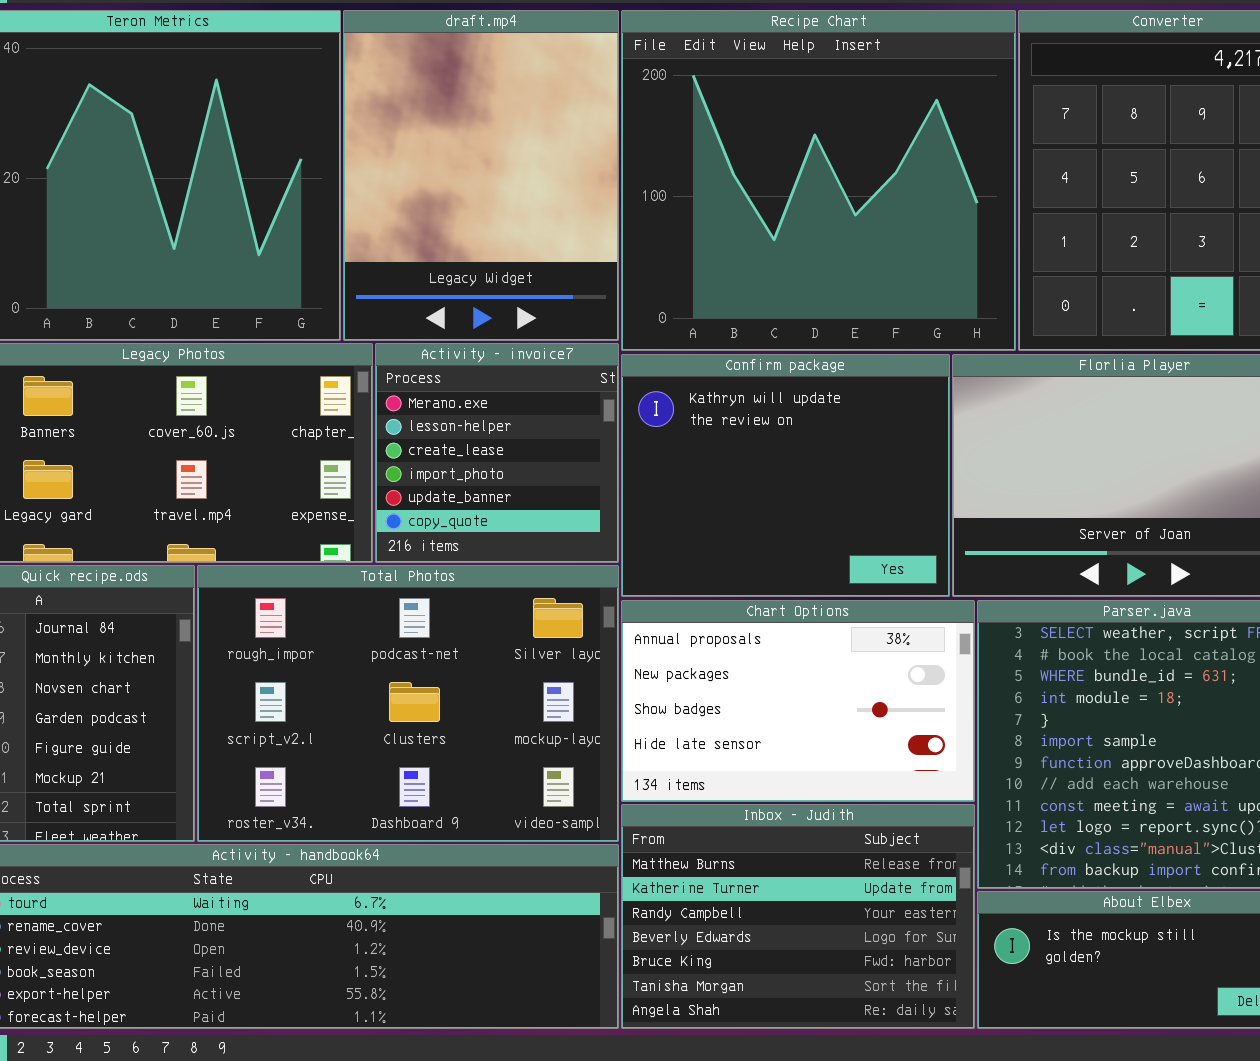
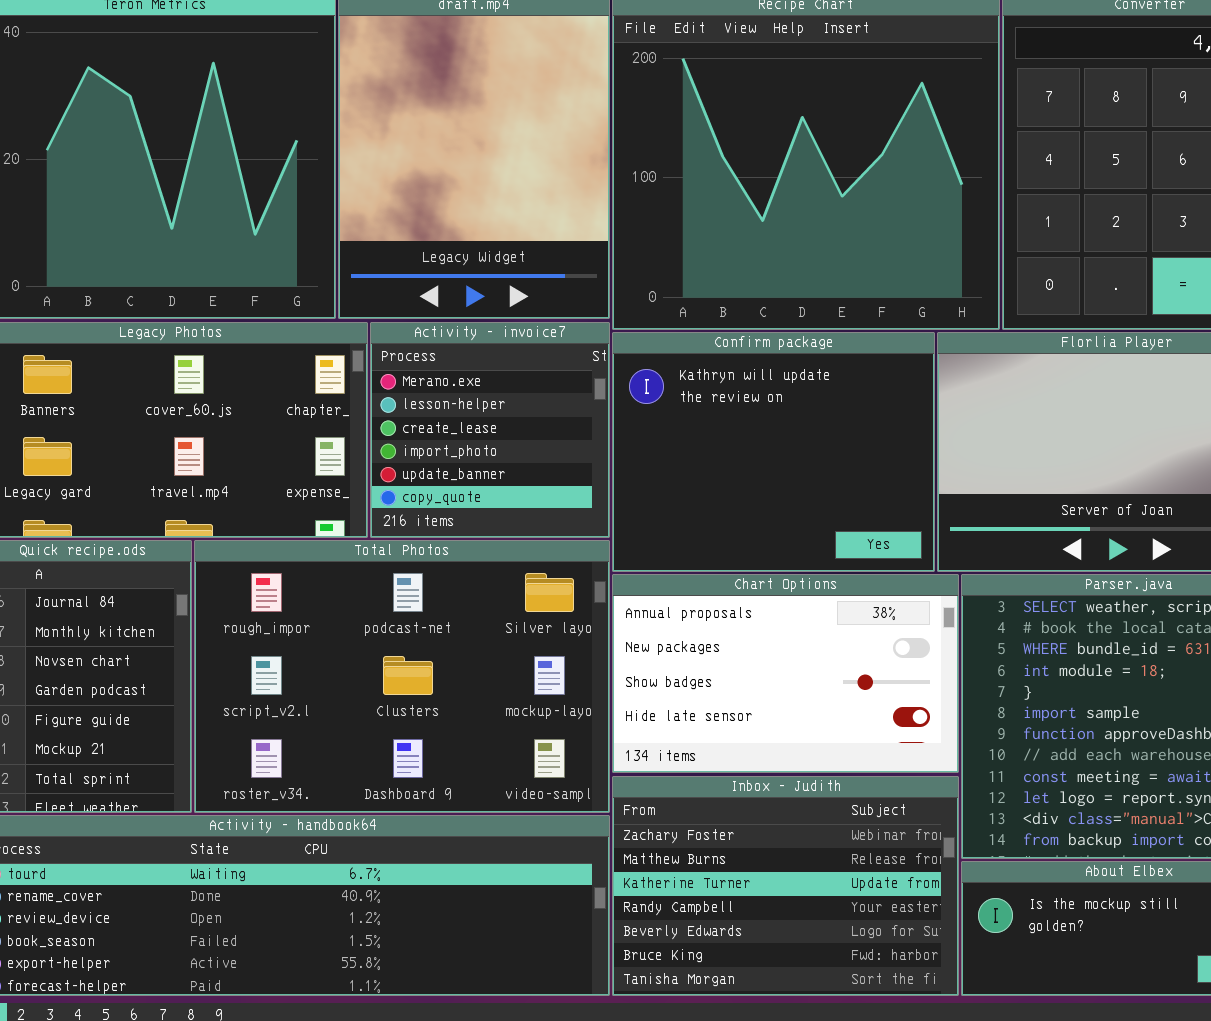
Inbox - Judith: [621,804,975,1029] -> [612,776,959,996], scrolled up 1 row

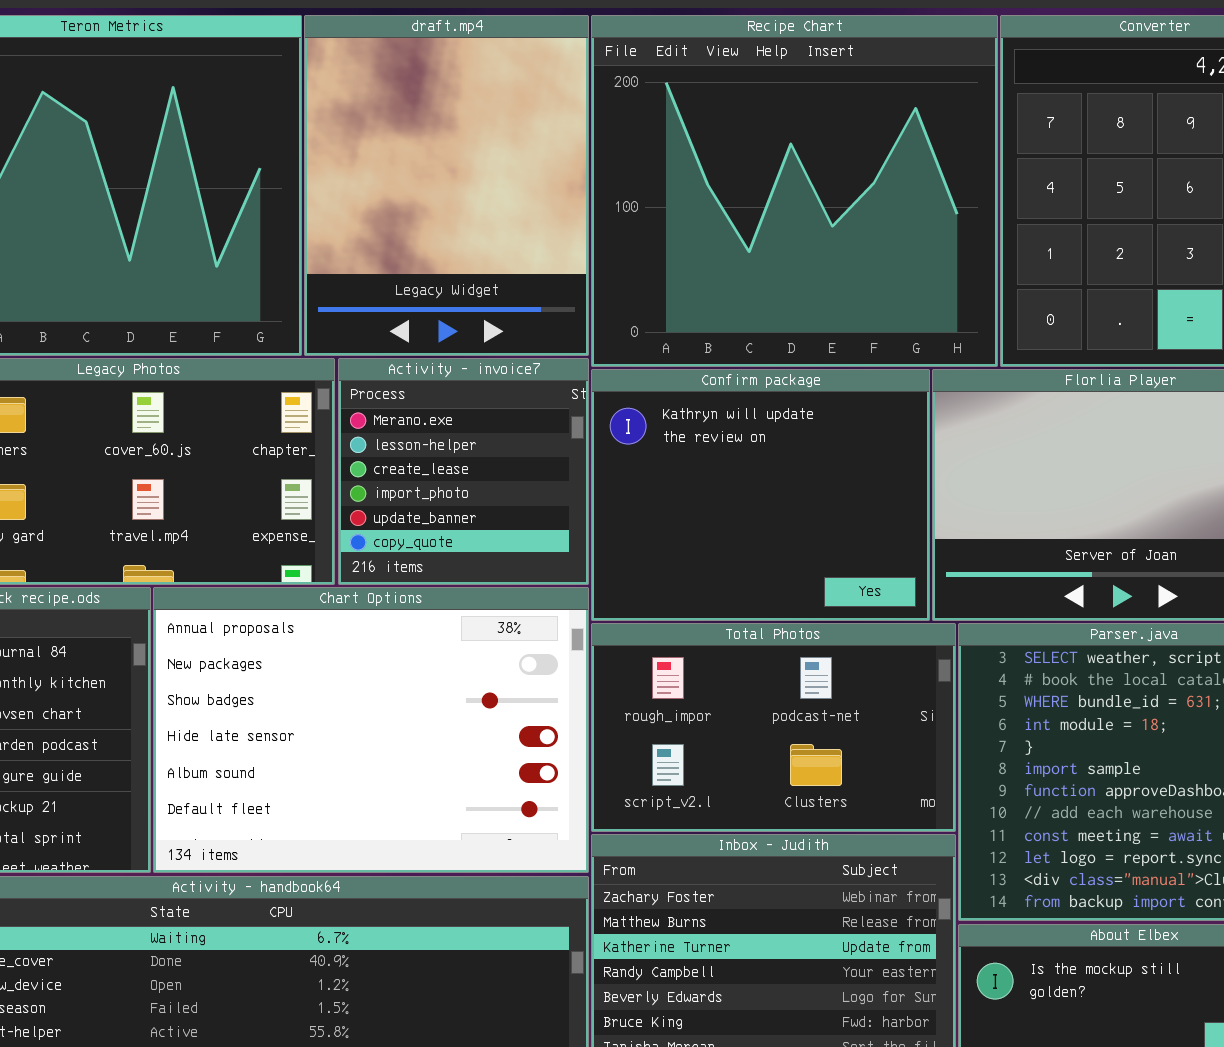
Total Photos: [194,540,610,813] -> [591,623,956,832], moved, resized
Chart Options: [612,574,959,773] -> [153,587,589,873], moved, resized

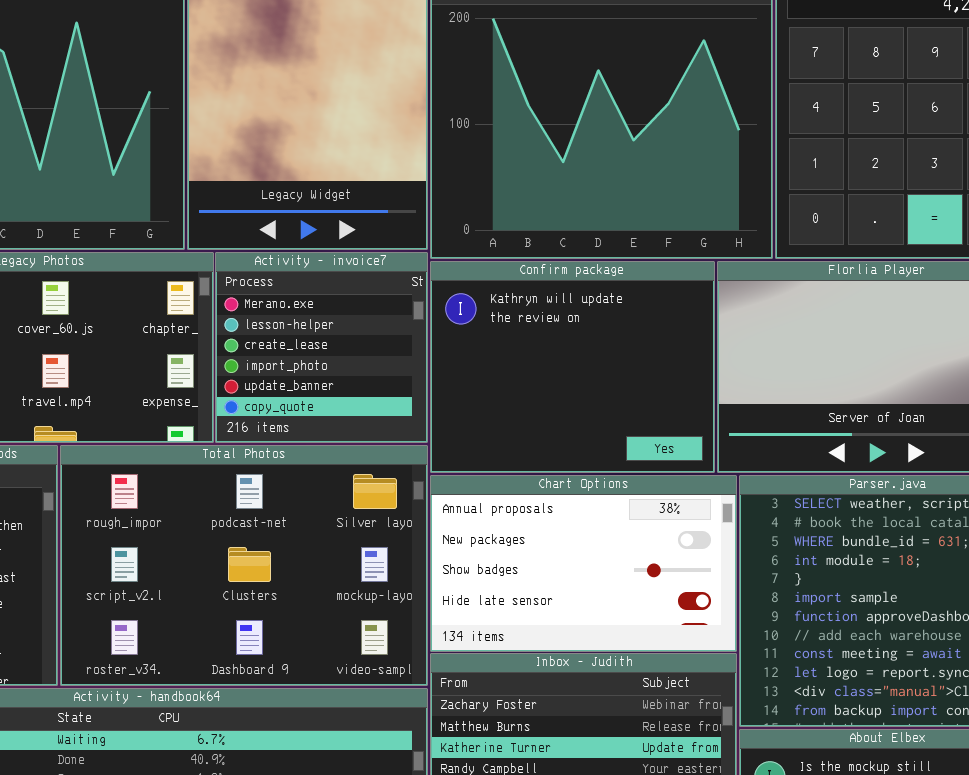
Chart Options: [153,587,589,873] -> [430,475,737,652], moved, resized
Total Photos: [591,623,956,832] -> [60,445,428,686], moved, resized

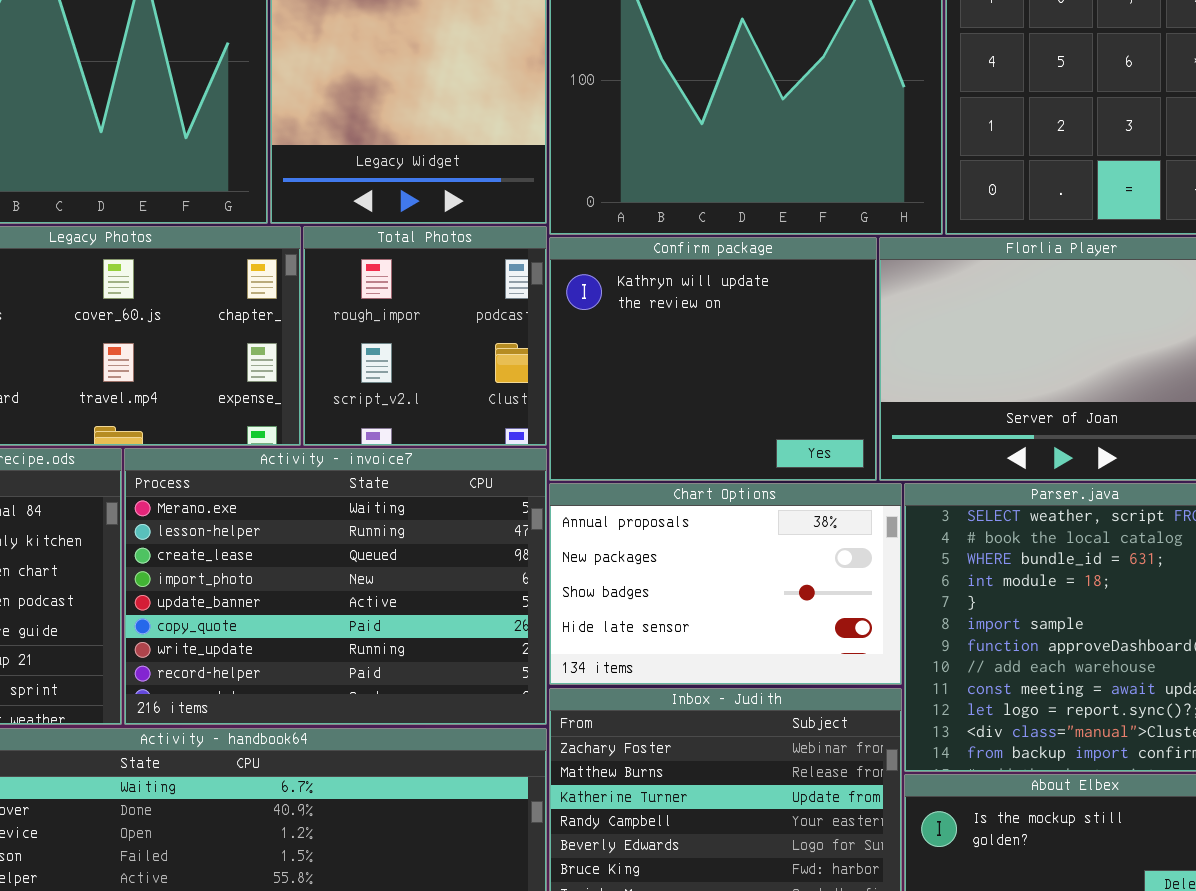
Activity - invoice7: [215,252,428,443] -> [124,448,547,725], moved, resized
Total Photos: [60,445,428,686] -> [303,226,547,446], moved, resized

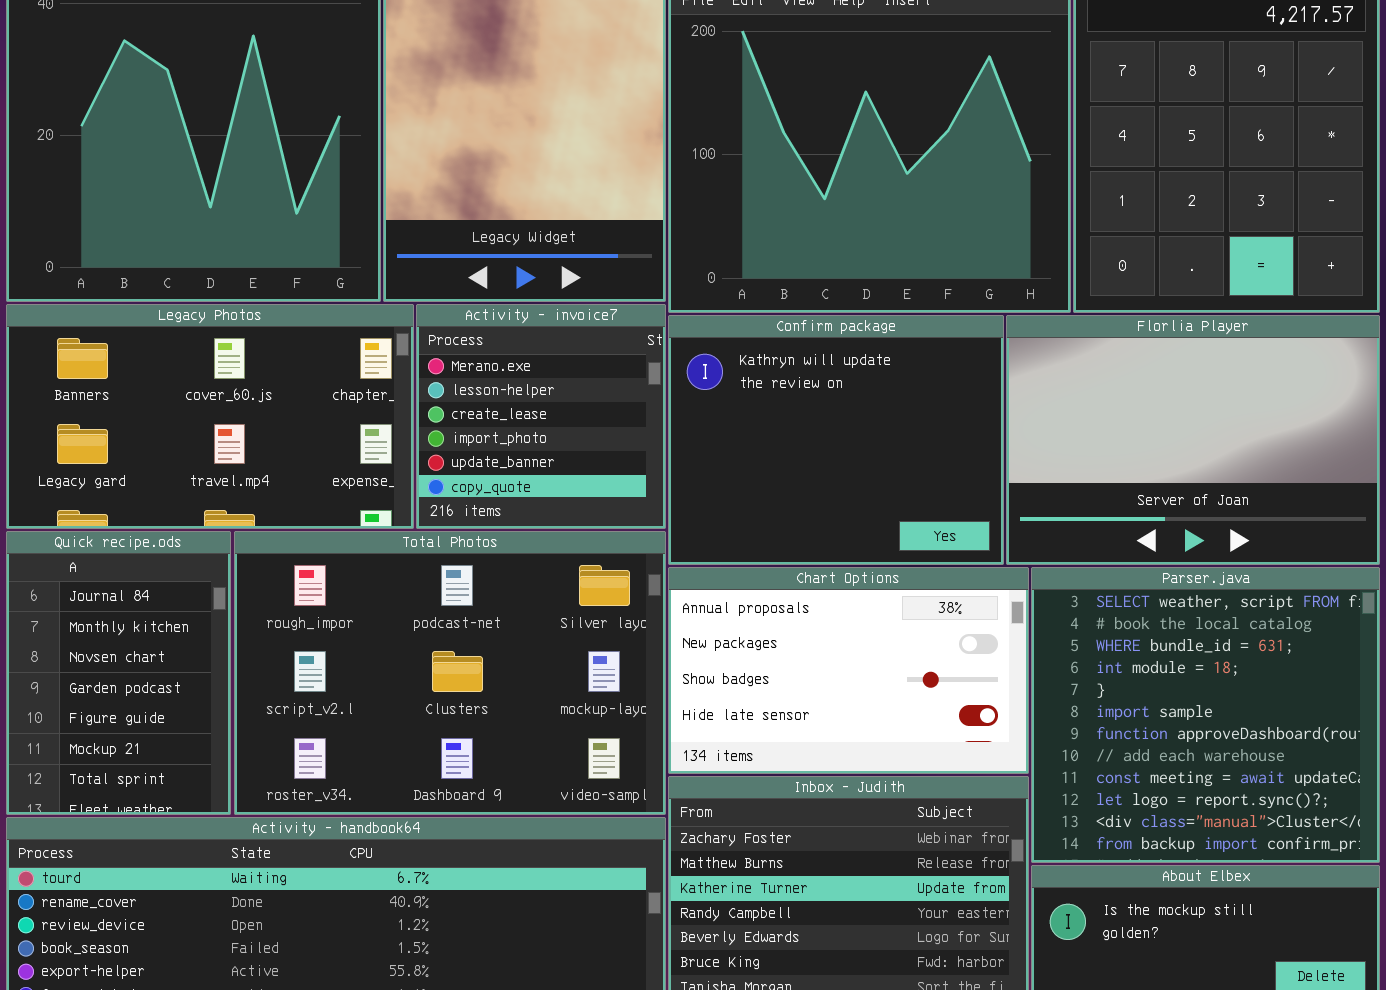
Total Photos: [303,226,547,446] -> [234,531,666,815], moved, resized
Activity - invoice7: [124,448,547,725] -> [416,304,666,529], moved, resized

